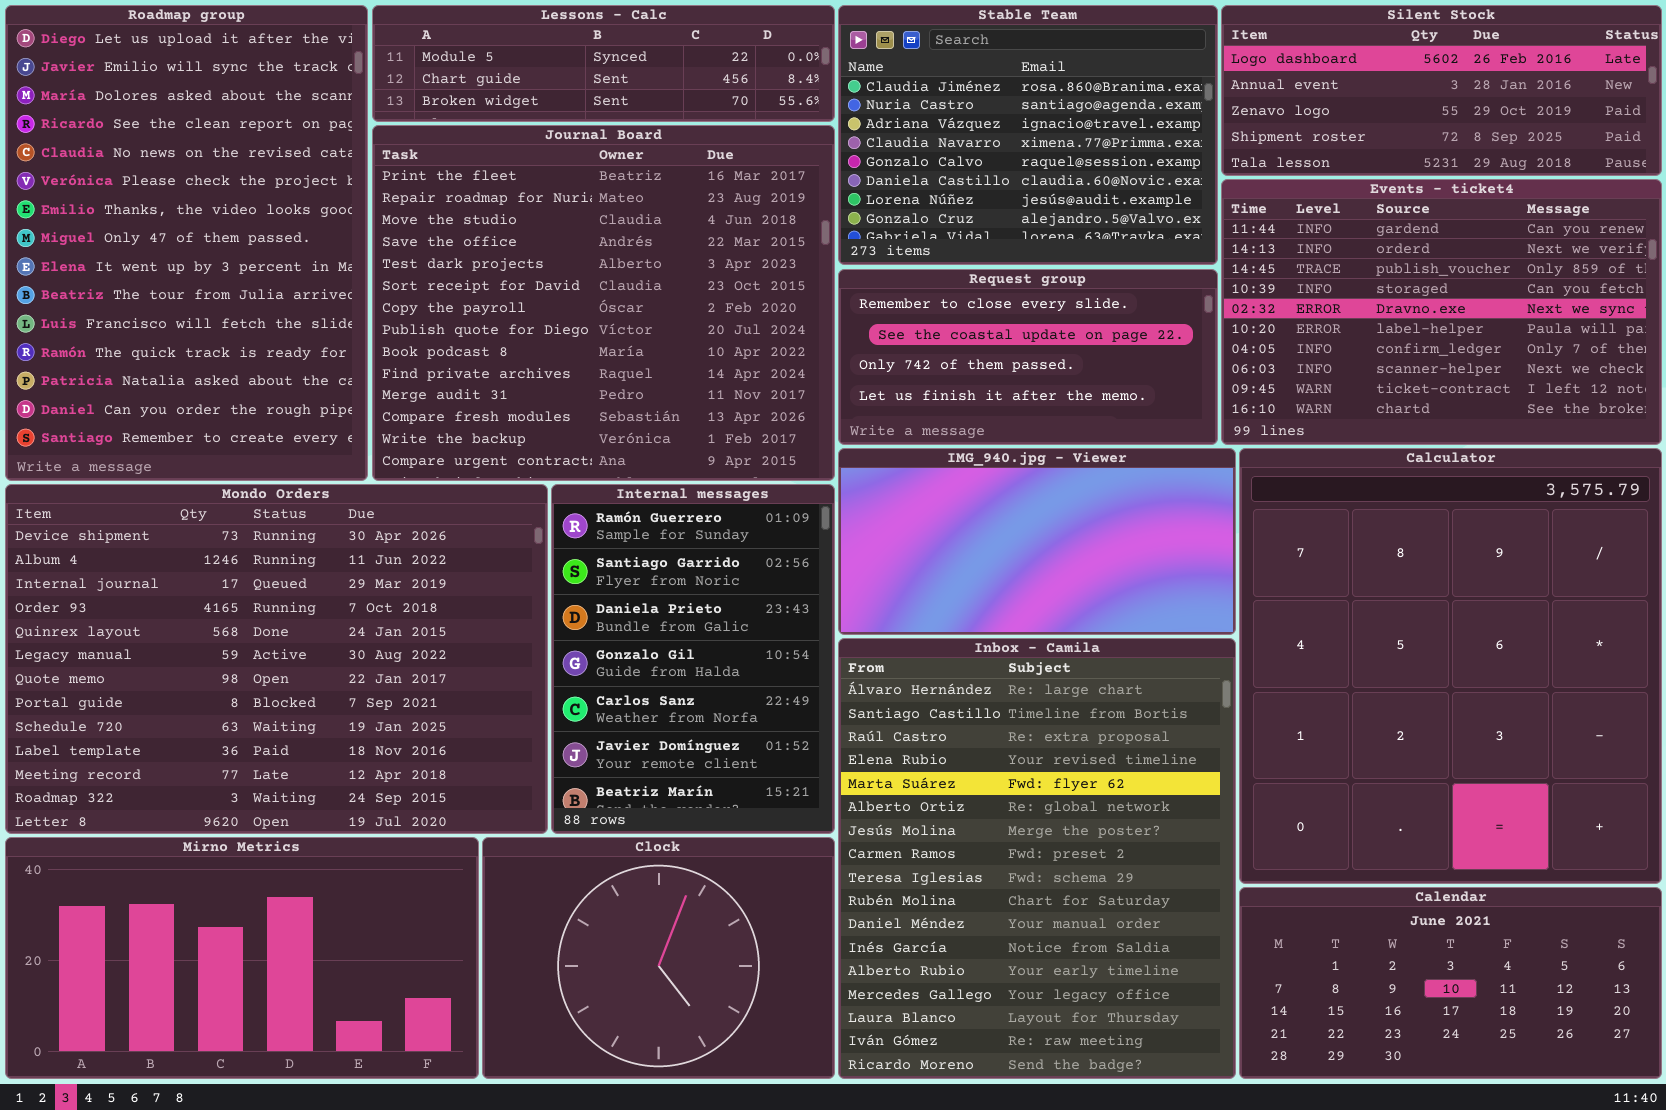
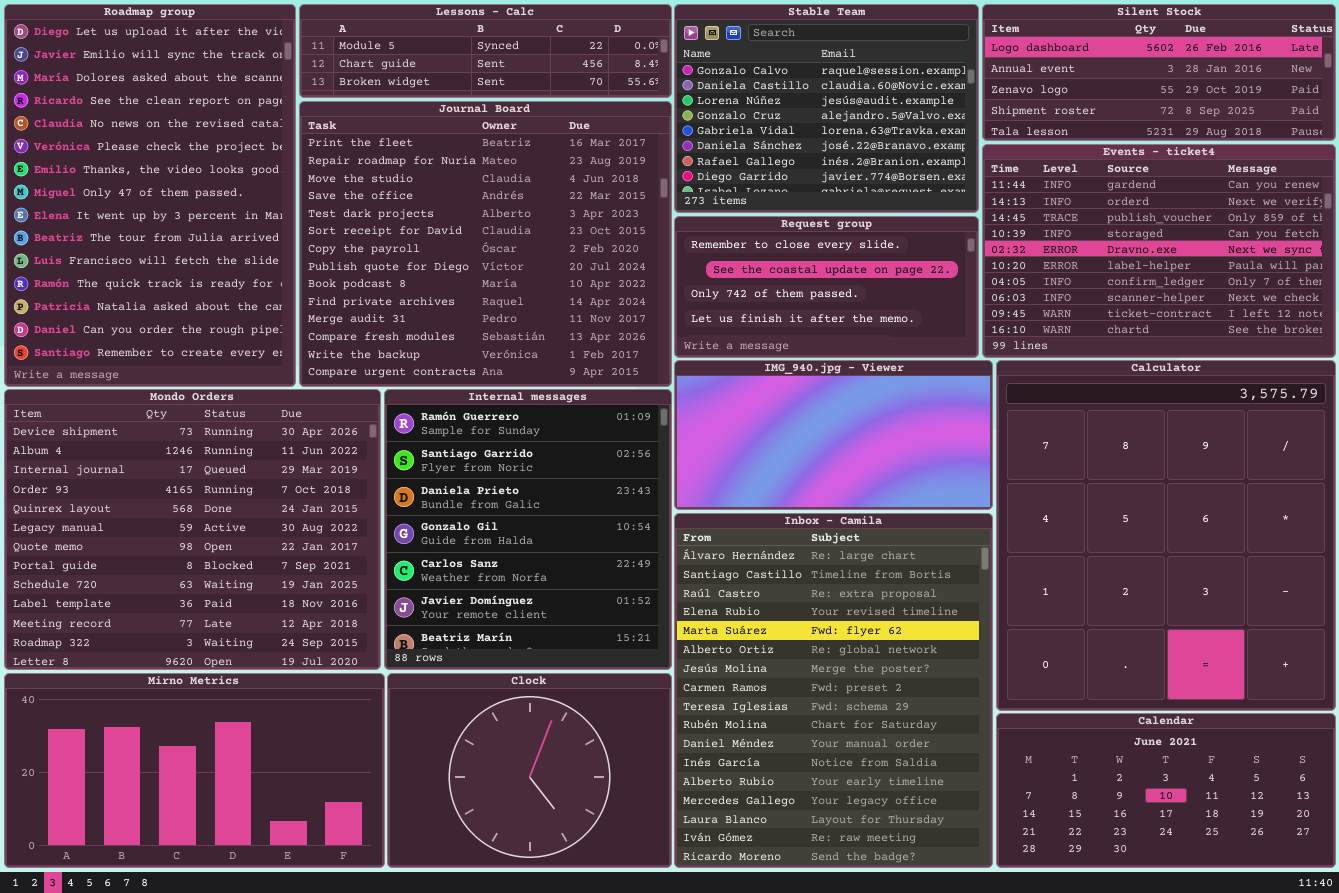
Stable Team: [838,5,1218,265] -> [674,4,979,213], scrolled down 4 rows
Mondo Orders: [5,484,548,834] -> [4,389,381,670], resized
Internal messages: [551,484,835,834] -> [384,389,672,670], resized

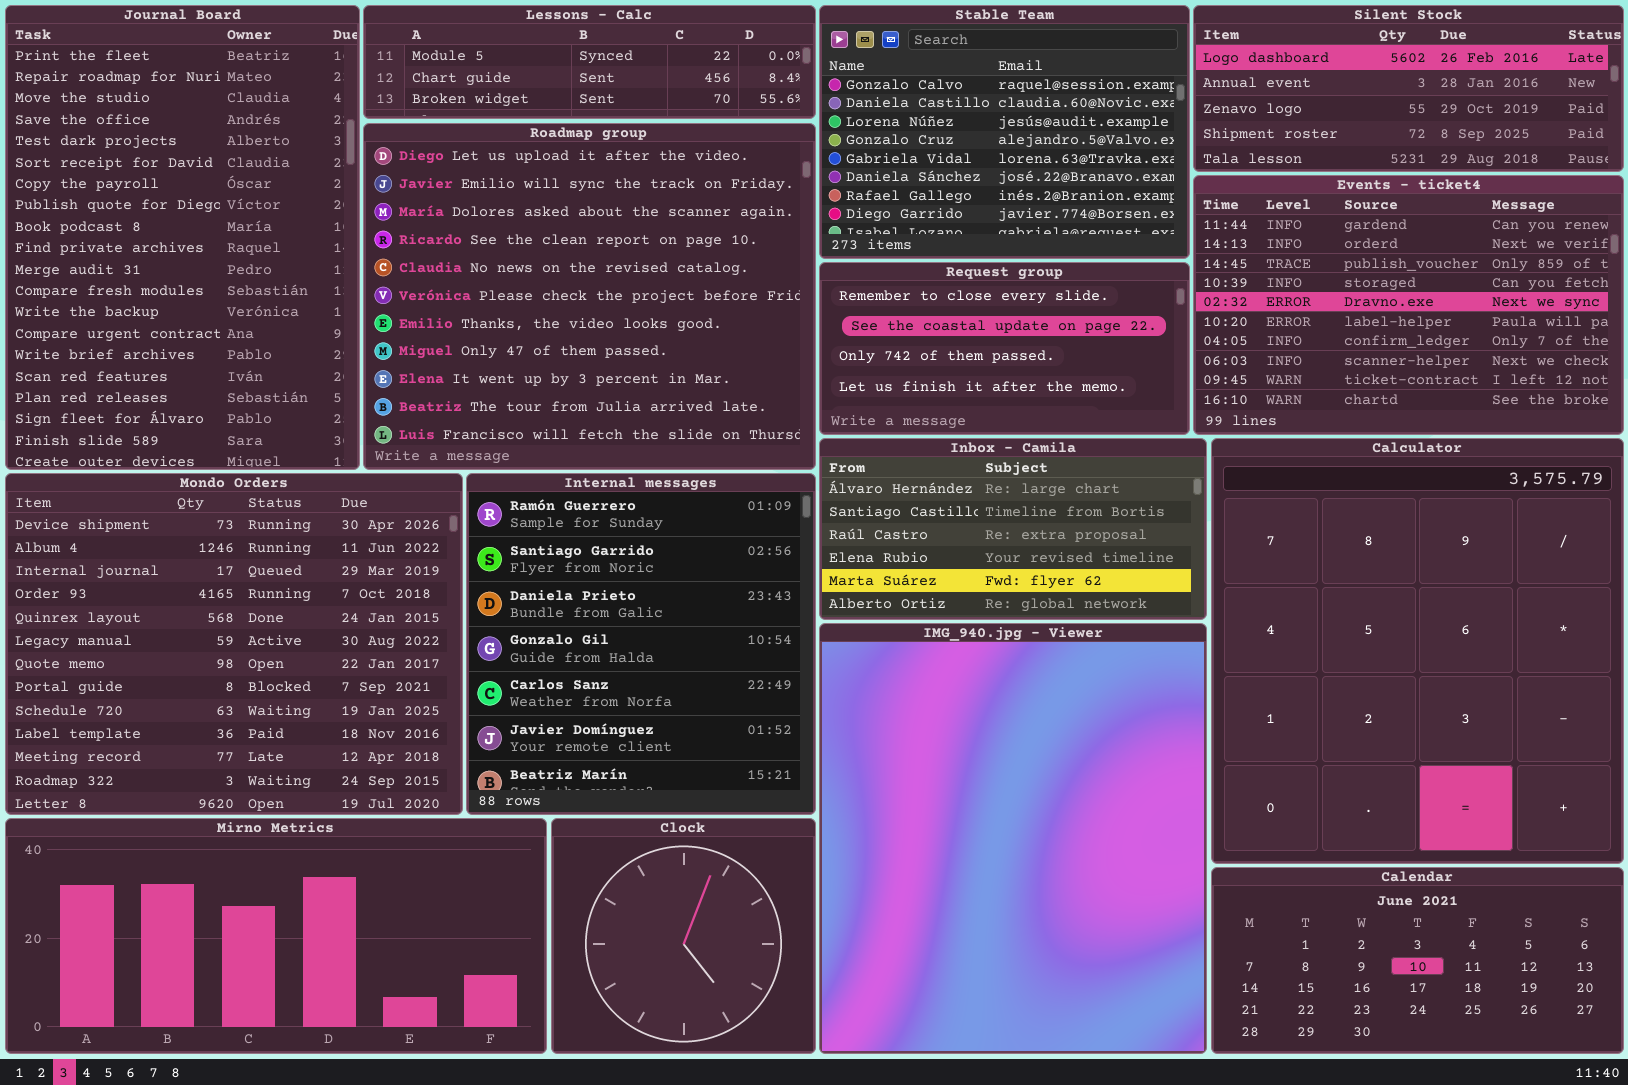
Roadmap group: [4,4,296,387] -> [363,123,816,470], moved, resized
Journal Board: [299,101,672,387] -> [5,5,360,470], moved, resized
IMG_940.jpg - Viewer: [674,360,993,510] -> [819,623,1207,1054], moved, resized
Inbox - Camila: [674,513,993,868] -> [819,438,1207,620], moved, resized
Mirno Metrics: [4,673,385,868] -> [5,818,547,1054], resized
Clock: [387,673,672,868] -> [551,818,816,1054], resized

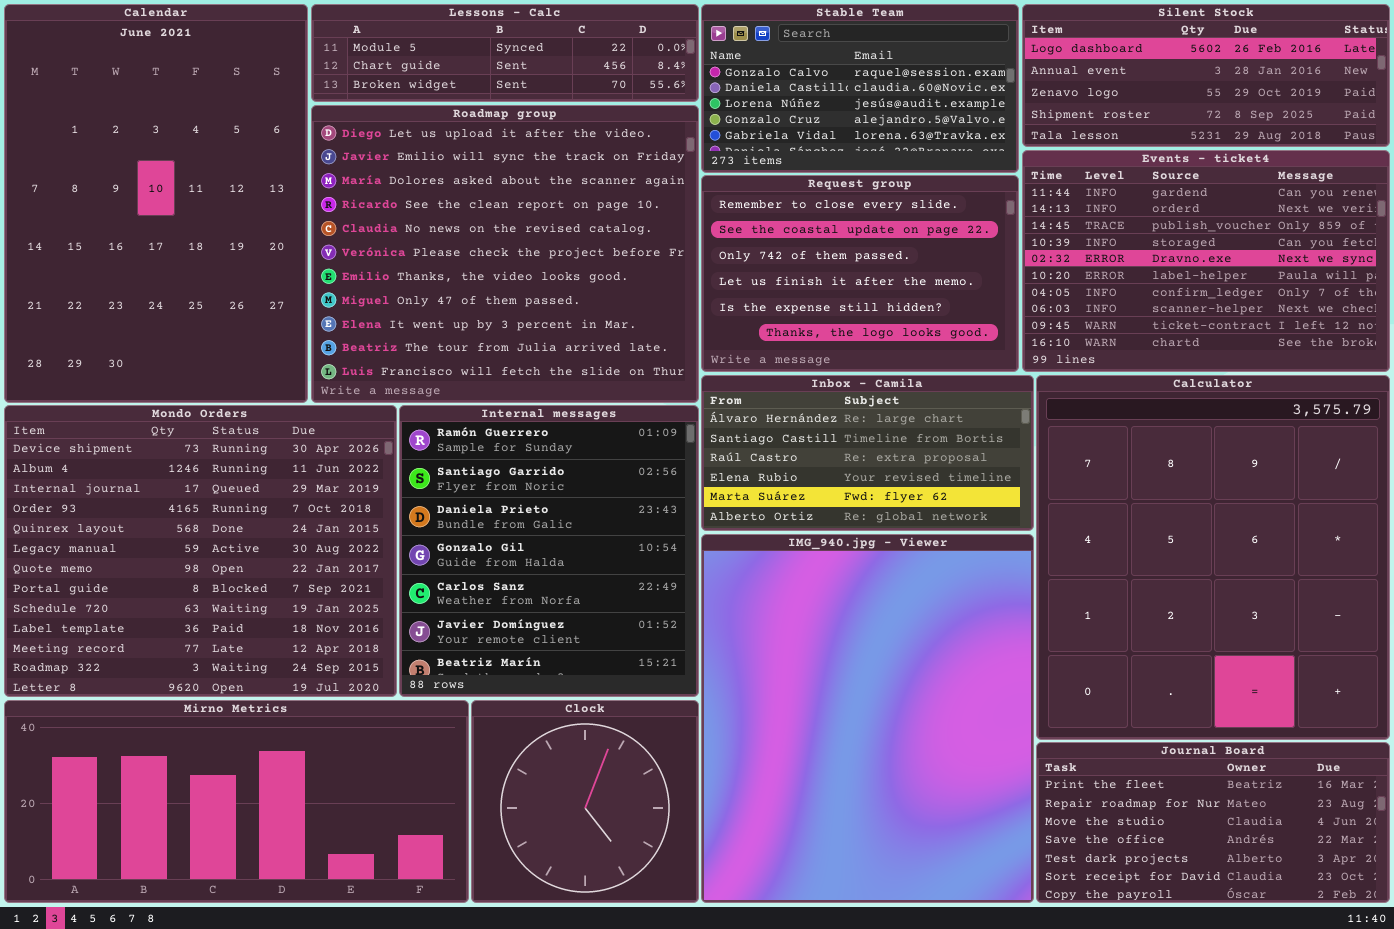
Journal Board: [5,5,360,470] -> [1036,742,1390,903], moved, resized
Stable Team: [819,5,1190,259] -> [701,4,1019,173], resized
Request group: [819,262,1190,435] -> [701,175,1019,372], resized
Calendar: [1211,867,1624,1054] -> [4,4,308,403], moved, resized

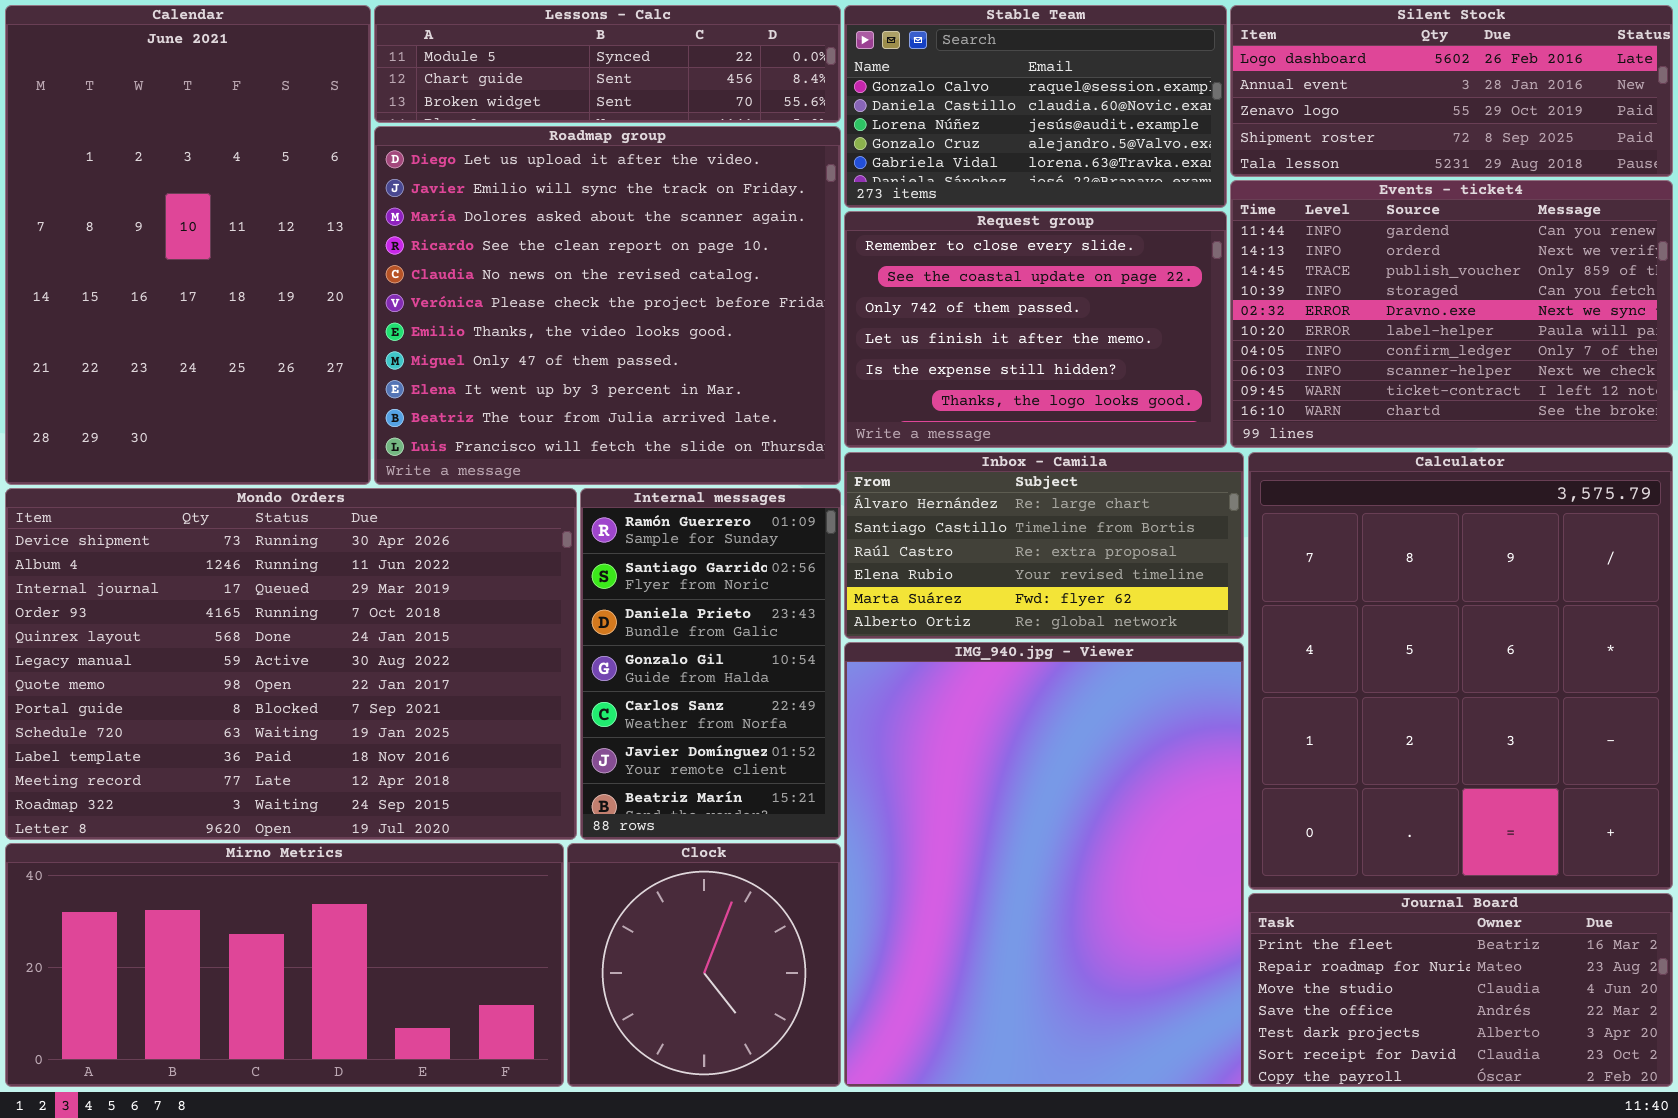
Mondo Orders: [4,405,397,697] -> [5,488,577,840], resized
Internal messages: [399,405,699,697] -> [580,488,841,840], resized

